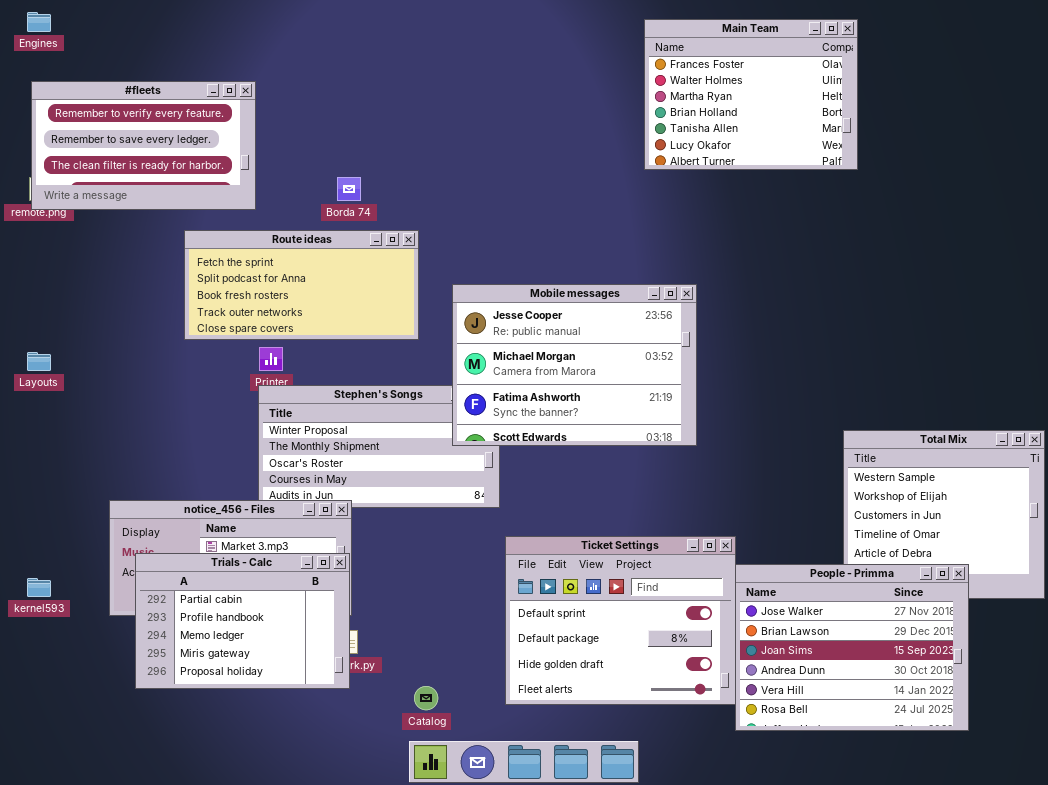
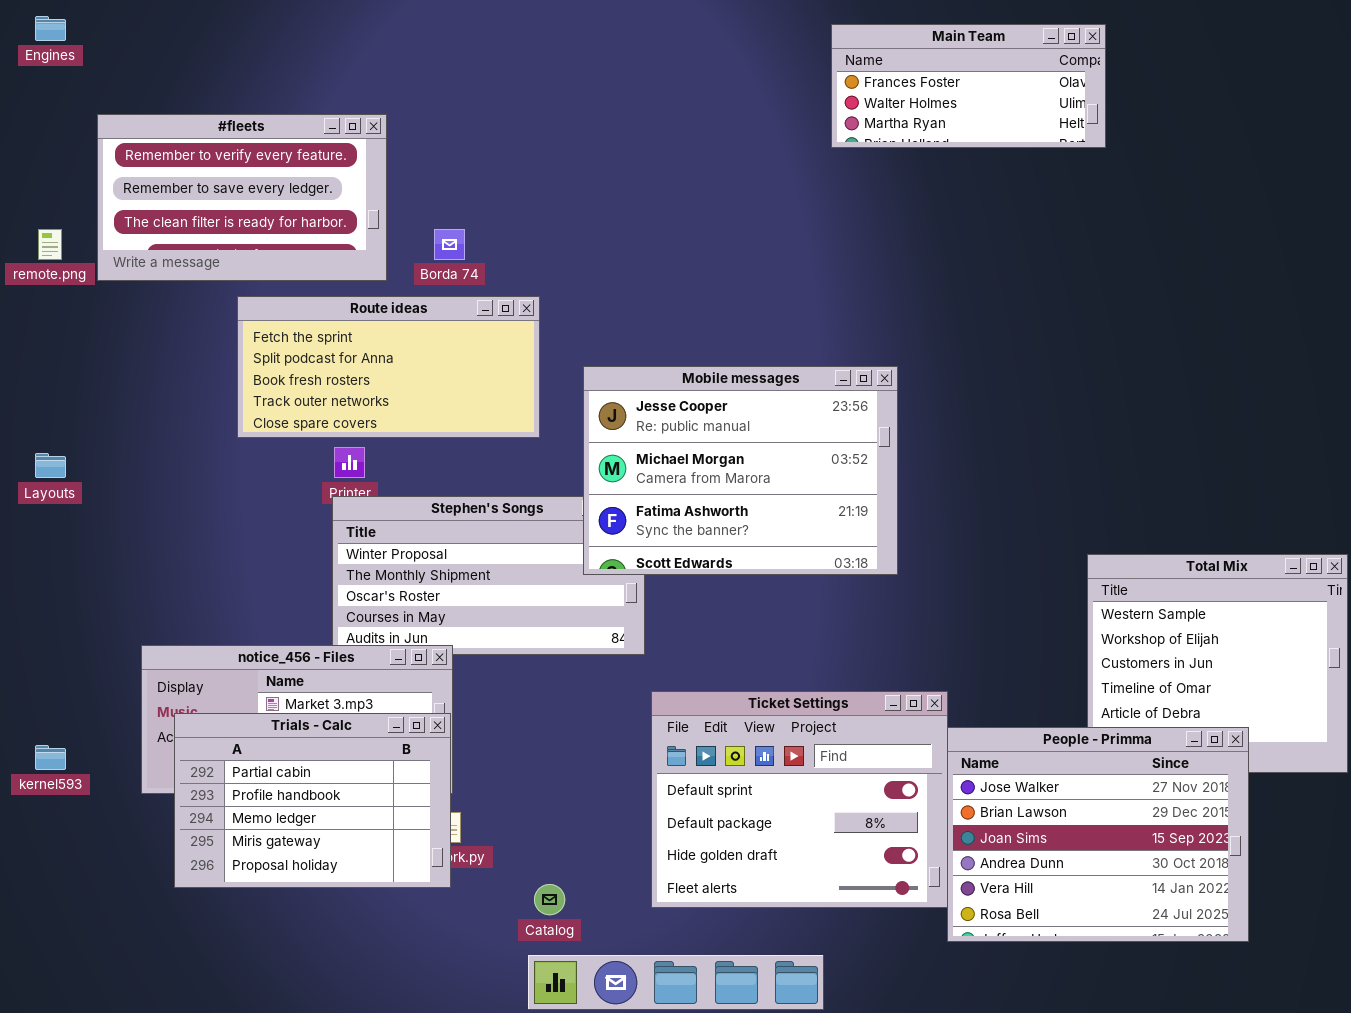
Main Team: [644,19,858,170] -> [831,24,1106,148], resized
#fleets: [31,81,256,210] -> [97,114,387,281], moved

